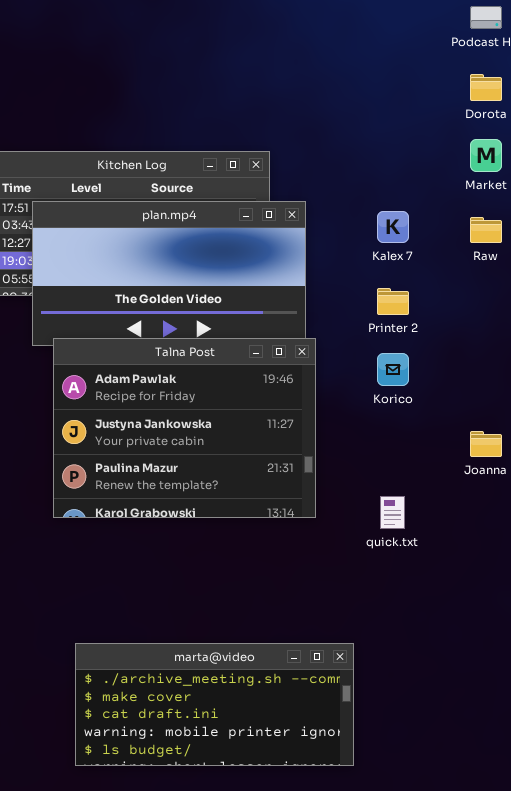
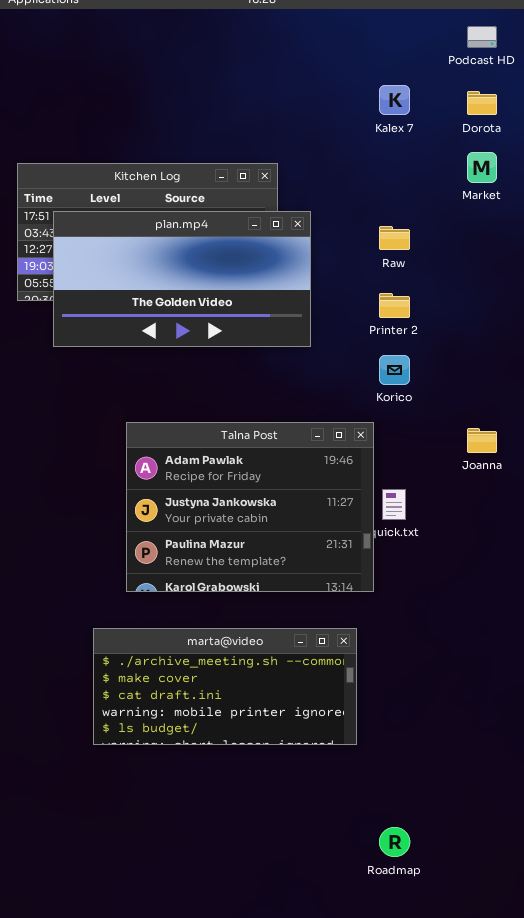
Kalex 7: [377,211,409,243] -> [379,85,410,115], moved
Raw: [470,217,502,243] -> [379,226,410,250], moved
Talna Post: [53,338,316,518] -> [126,422,374,592], moved

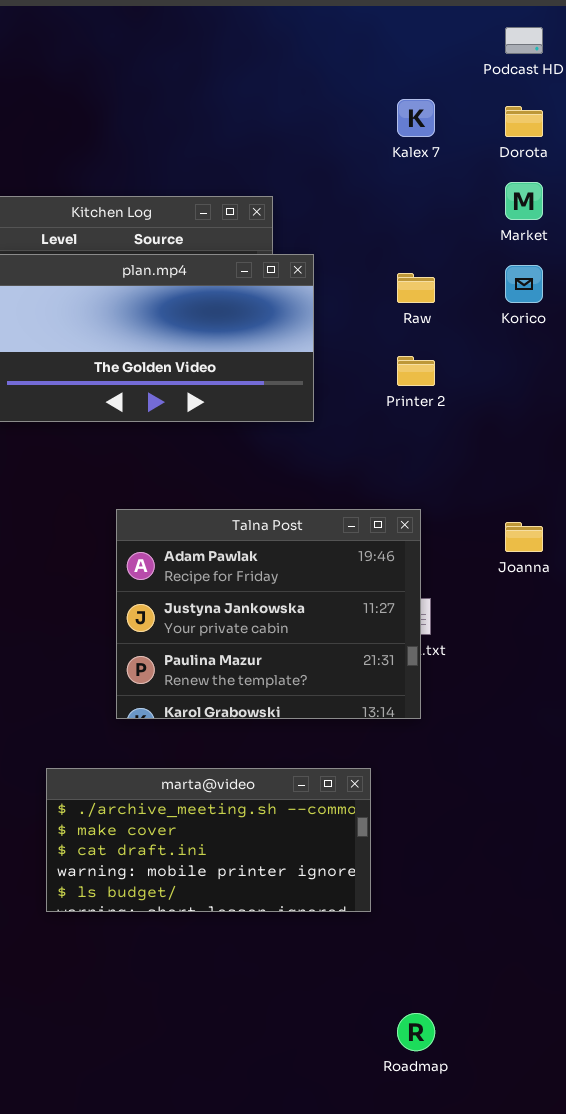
Korico: [379,355,410,385] -> [505,265,543,303], moved
Talna Post: [126,422,374,592] -> [116,509,421,719], moved

